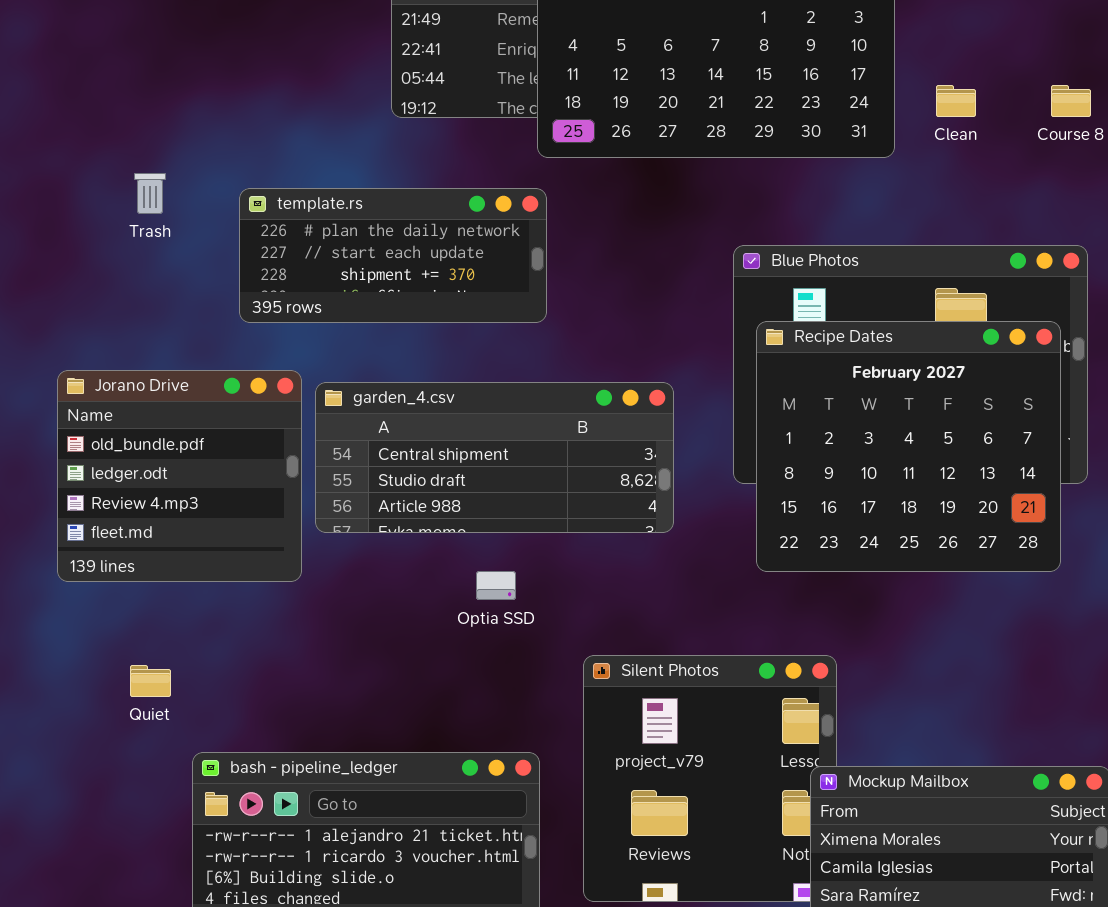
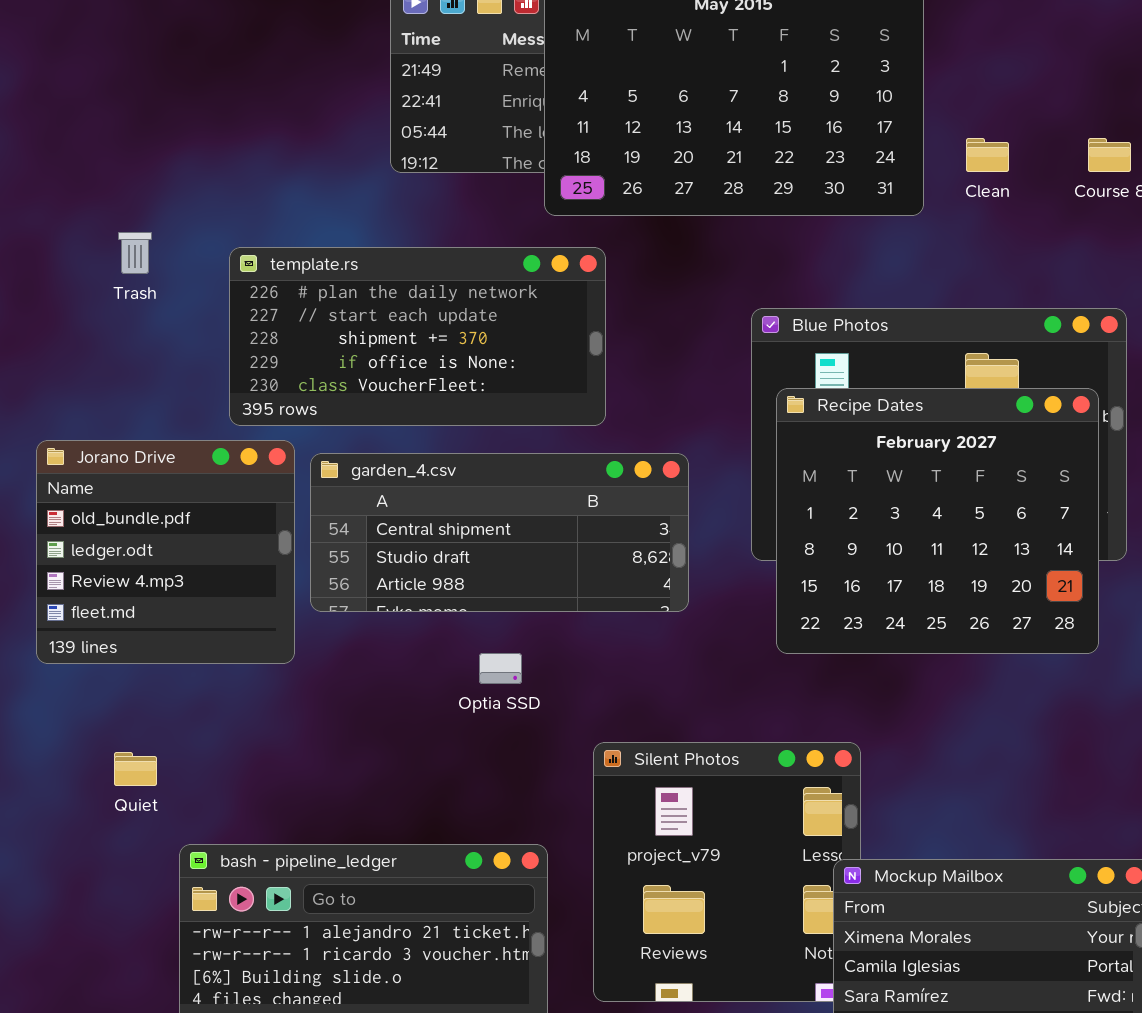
template.rs: [239,188,547,323] -> [229,247,606,426], resized

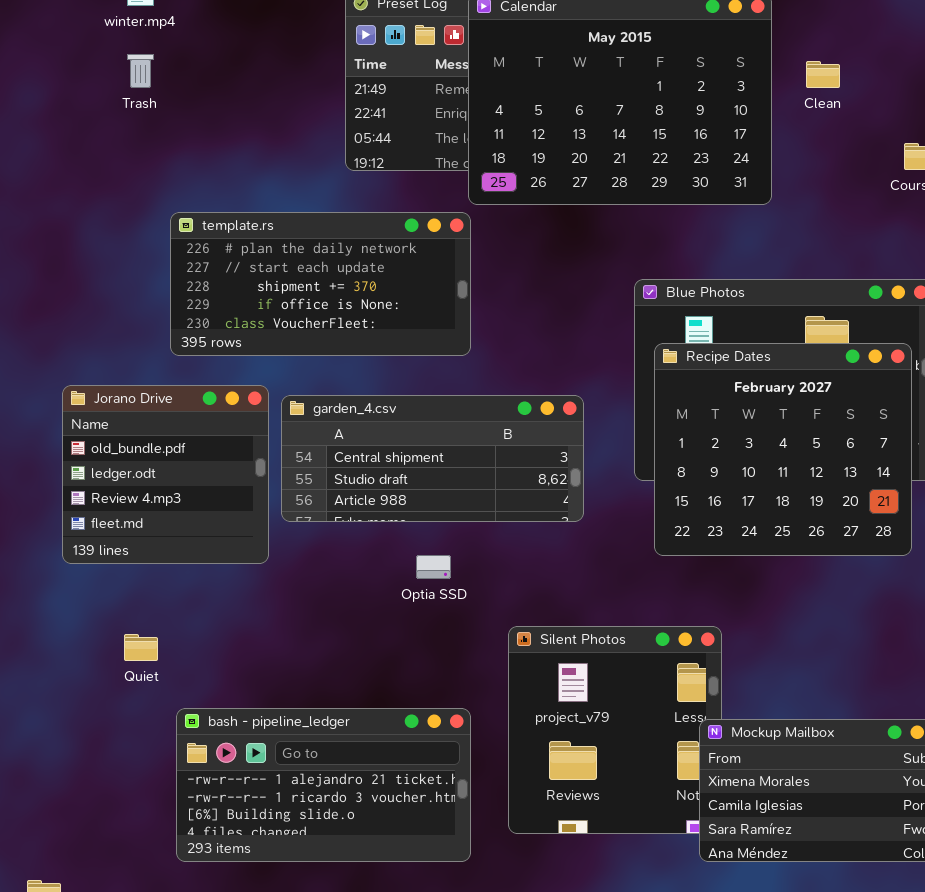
Clean: [966,138,1009,172] -> [806,61,840,88], moved
Trash: [118,232,152,274] -> [127,54,154,88], moved
template.rs: [229,247,606,426] -> [170,212,471,356], moved

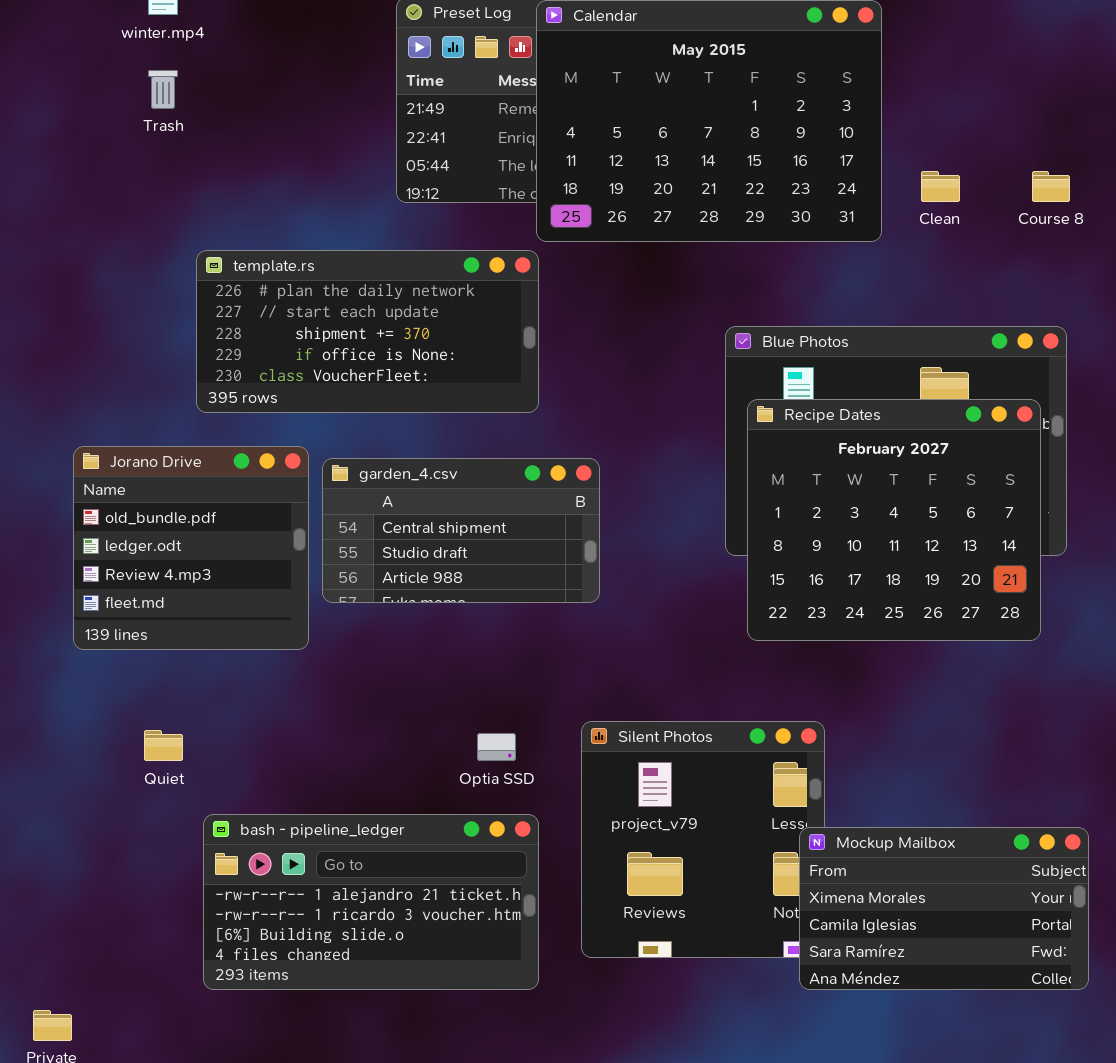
Clean: [806,61,840,88] -> [921,171,960,202], moved
garden_4.csv: [281,395,584,522] -> [322,458,600,603], resized
Optia SSD: [416,555,451,579] -> [477,733,516,761], moved

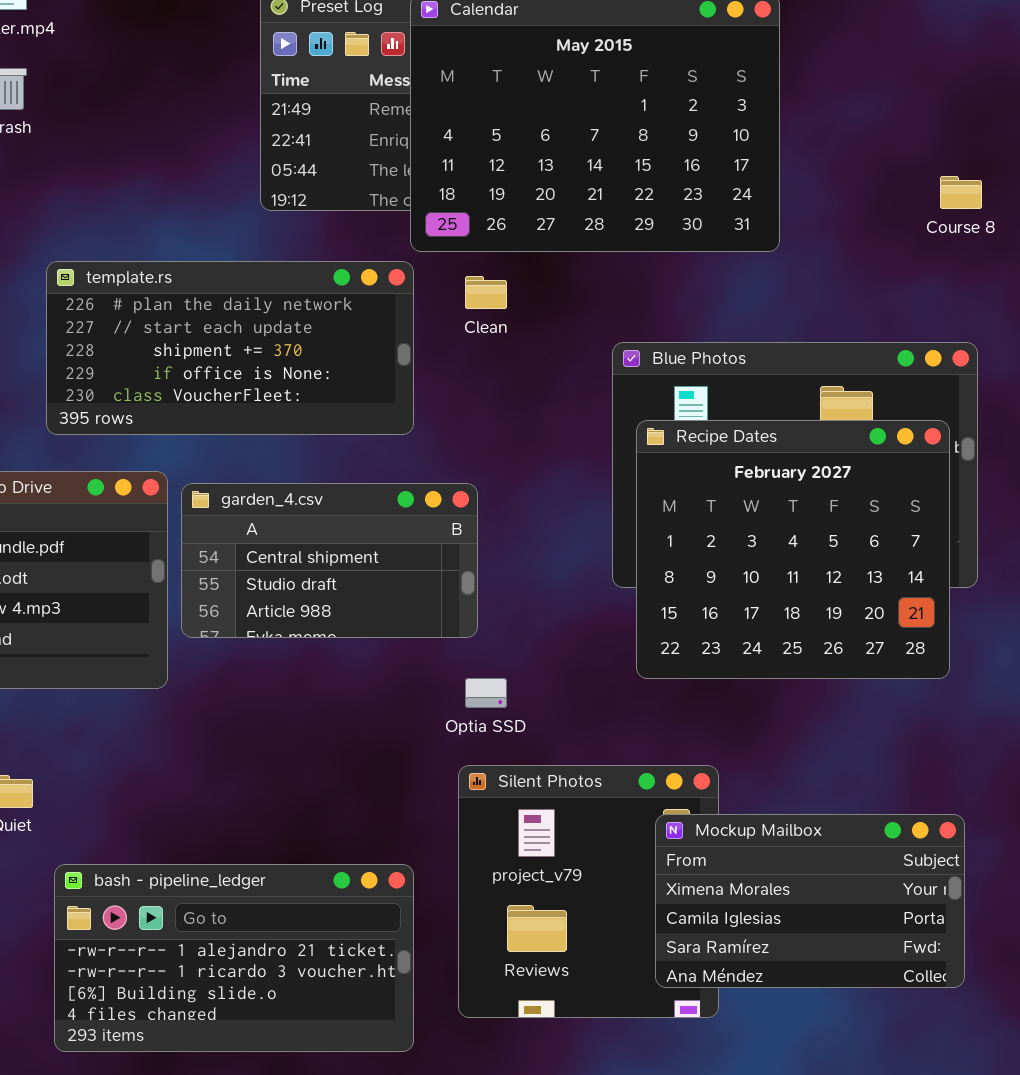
Clean: [921,171,960,202] -> [465,276,507,309], moved
Optia SSD: [477,733,516,761] -> [465,678,507,708], moved
Mockup Mailbox: [799,827,1089,990] -> [655,814,965,988], moved

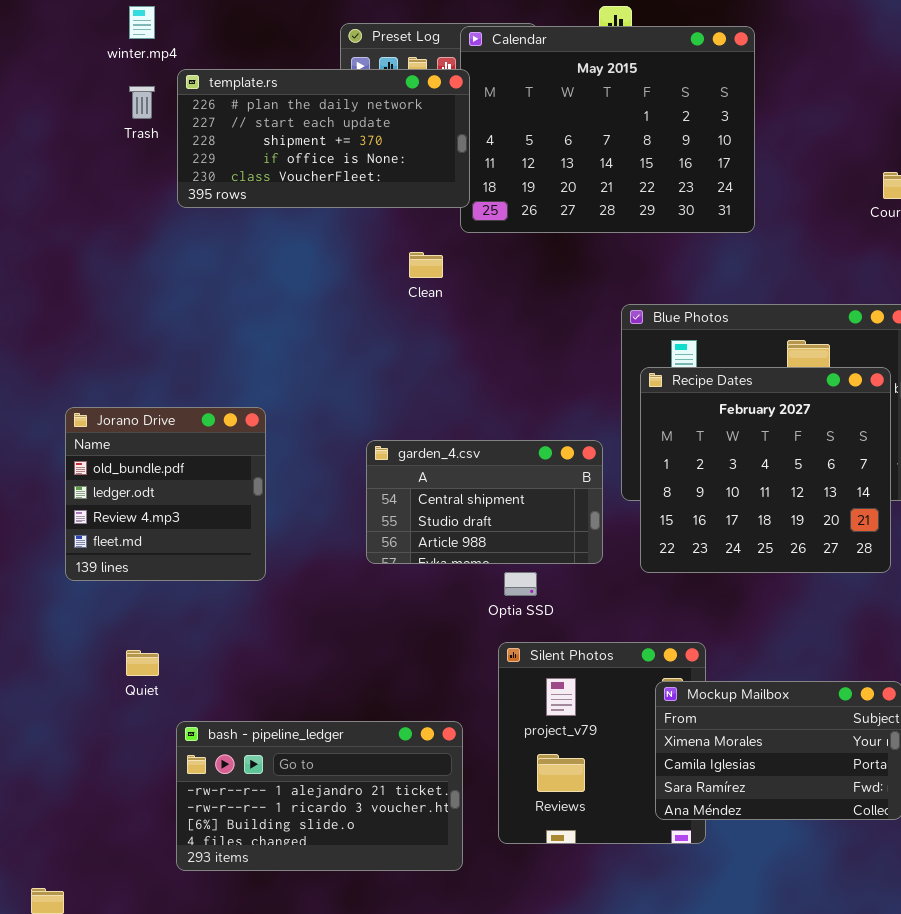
template.rs: [46,261,414,435] -> [177,69,470,208], moved
Clean: [465,276,507,309] -> [409,252,443,278], moved
garden_4.csv: [181,483,478,638] -> [366,440,603,564], moved

